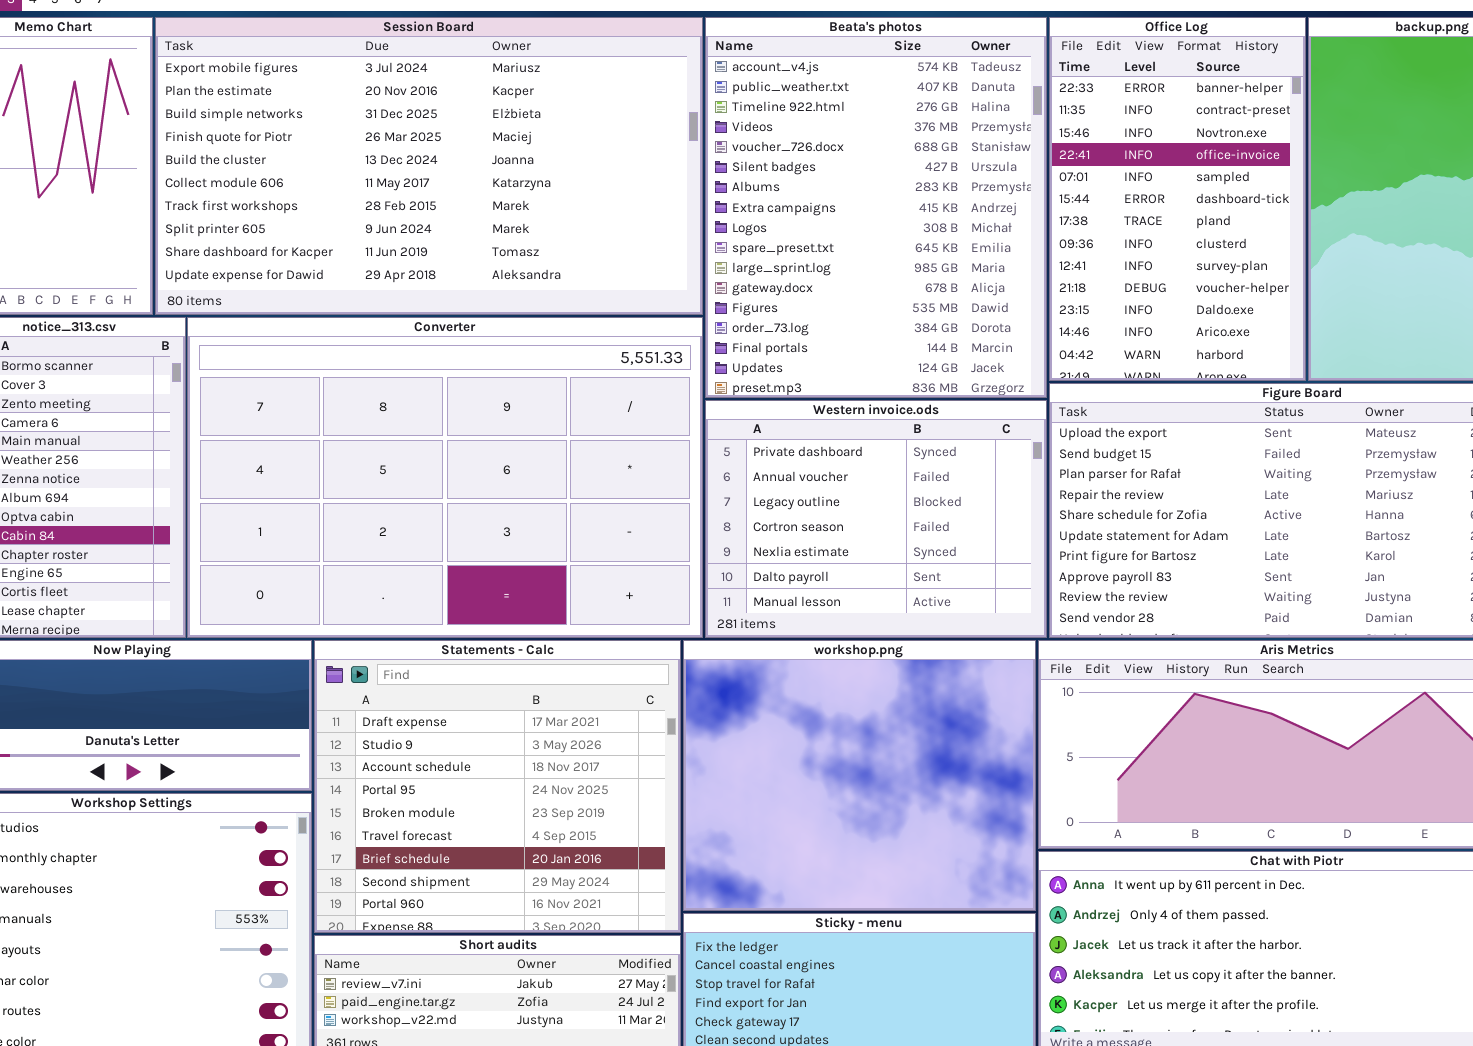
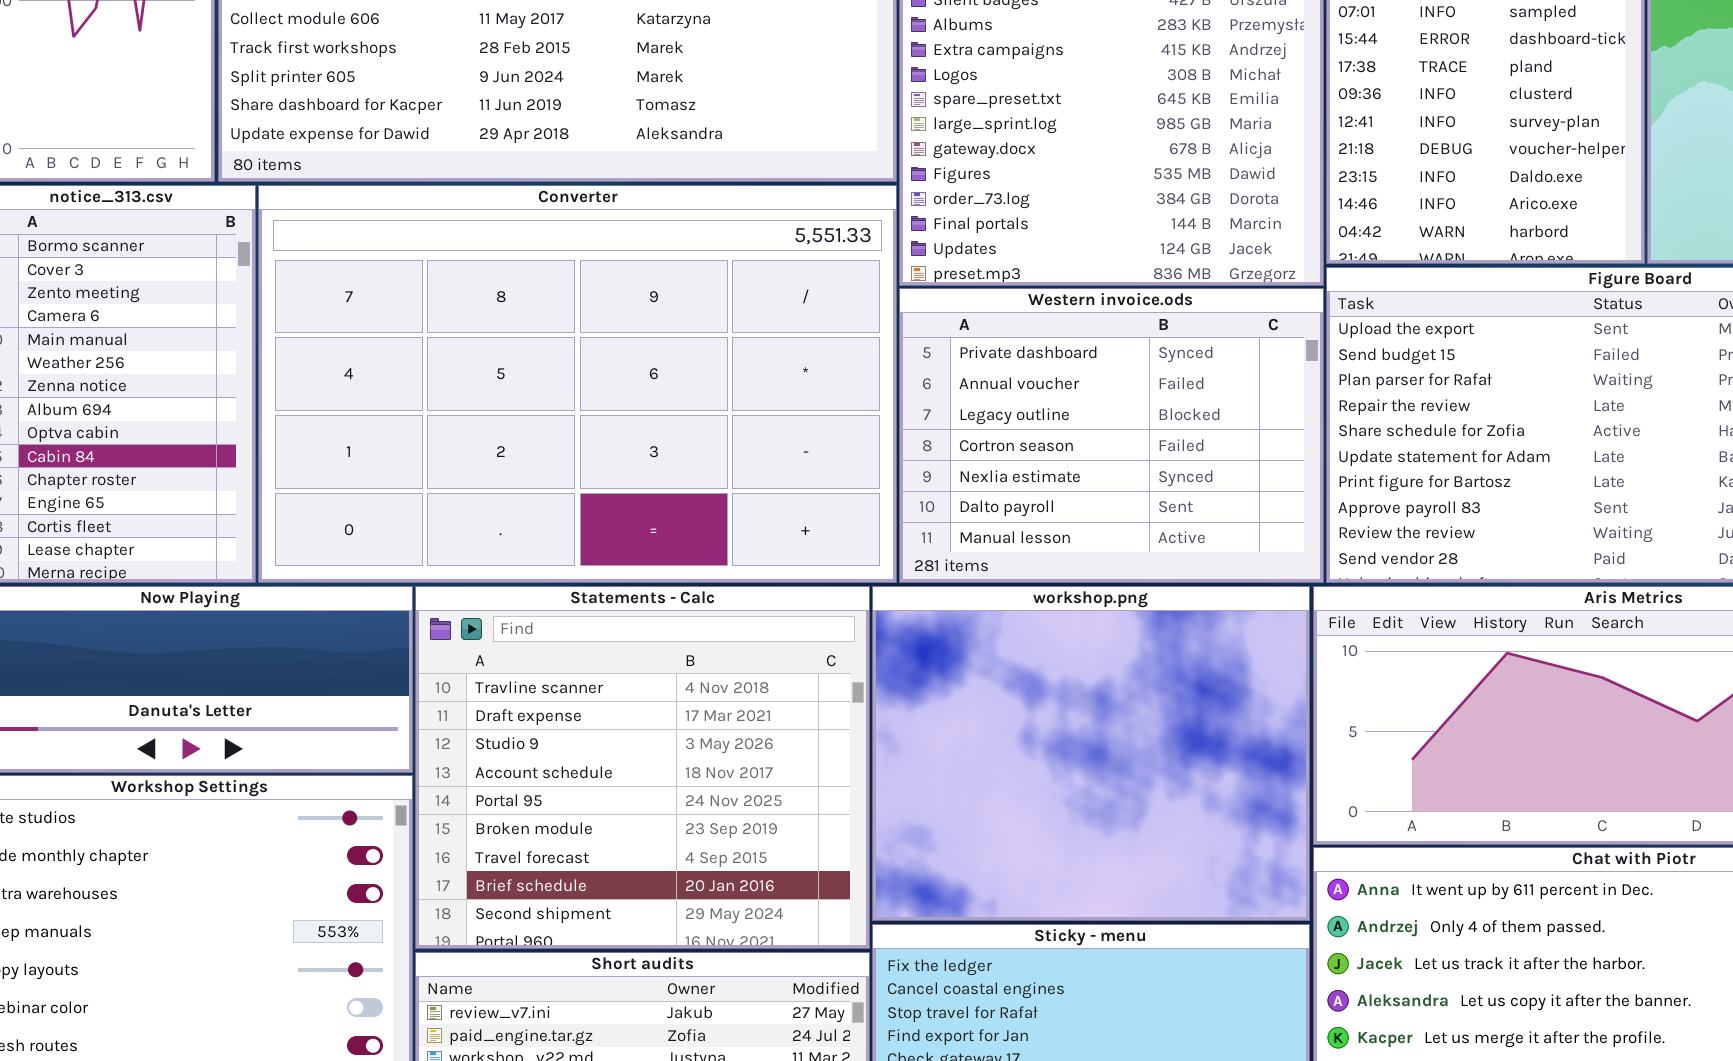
Statements - Calc: [314,640,681,933] -> [415,586,870,949], scrolled up 1 row

